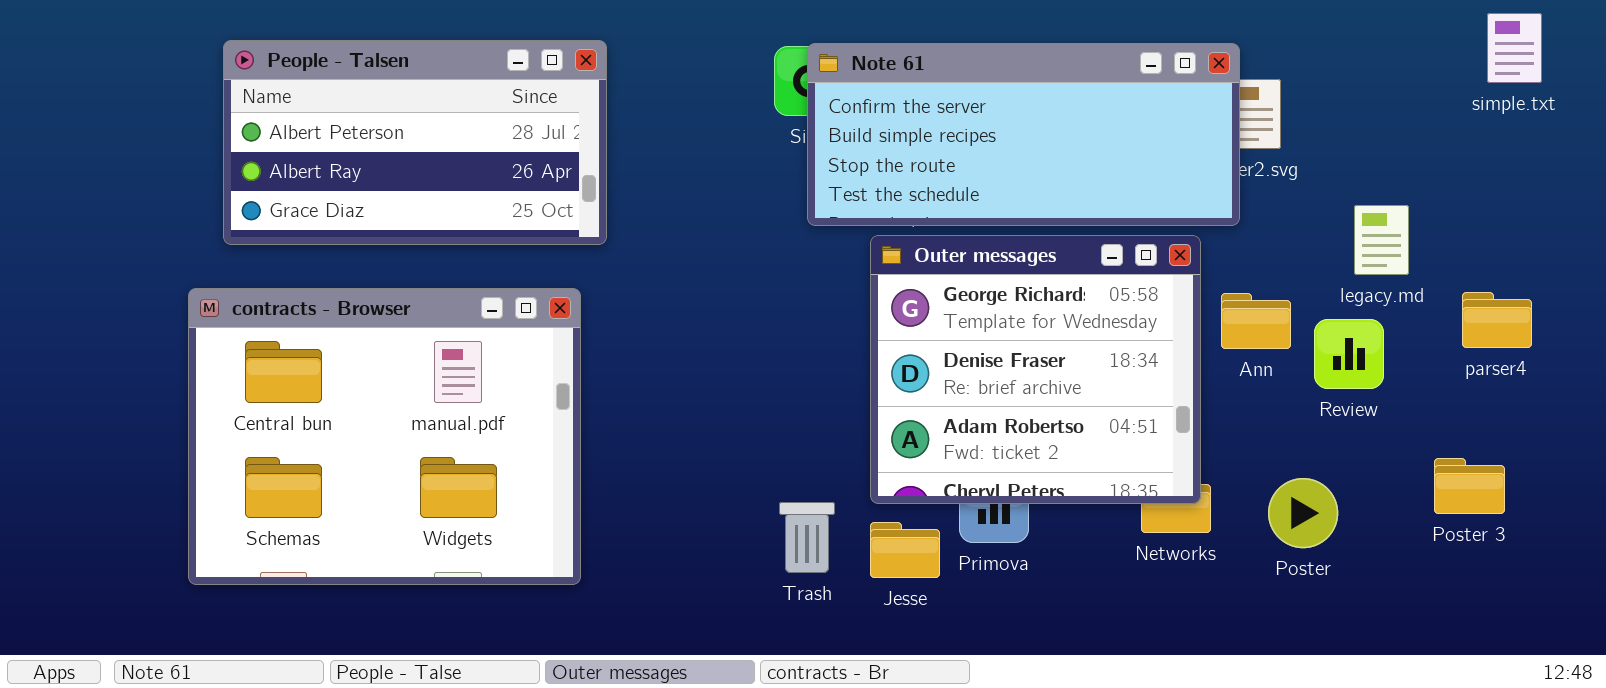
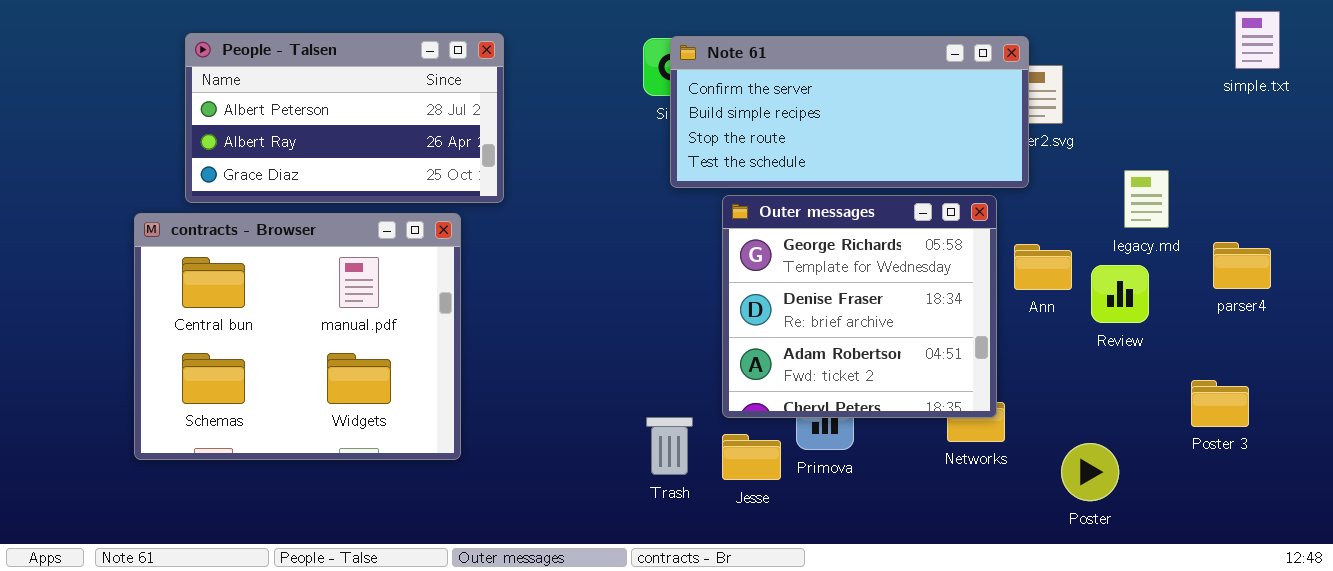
contracts - Browser: [188,288,581,585] -> [134,213,461,460], moved
Poster: [1268,478,1338,548] -> [1061,443,1119,501], moved

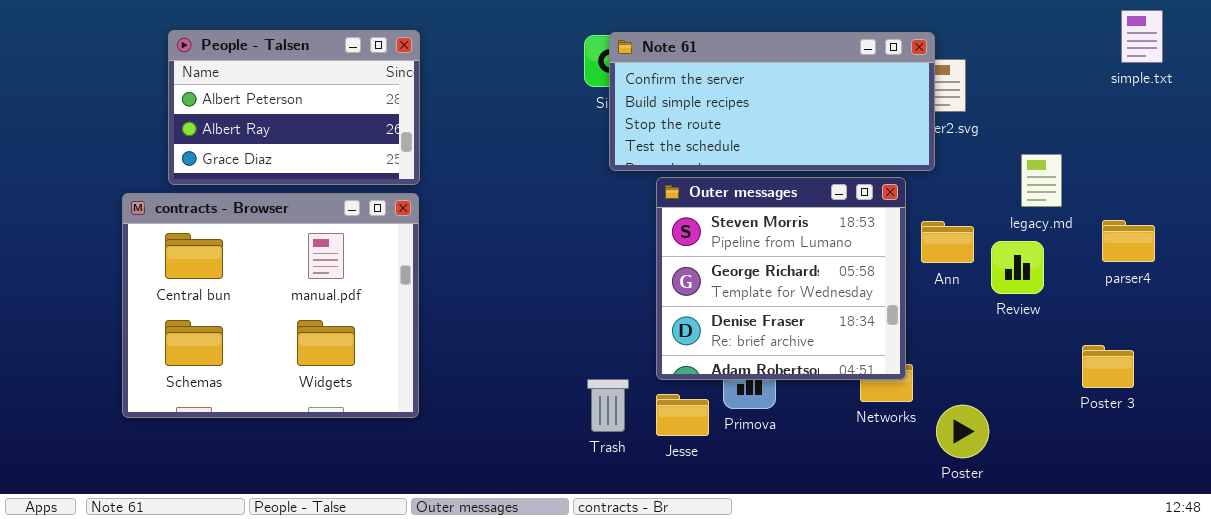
People - Talsen: [185,33,504,203] -> [168,30,420,185], resized
Outer messages: [722,195,997,418] -> [656,177,906,380], scrolled up 1 row
Poster: [1061,443,1119,501] -> [936,405,989,458], moved

